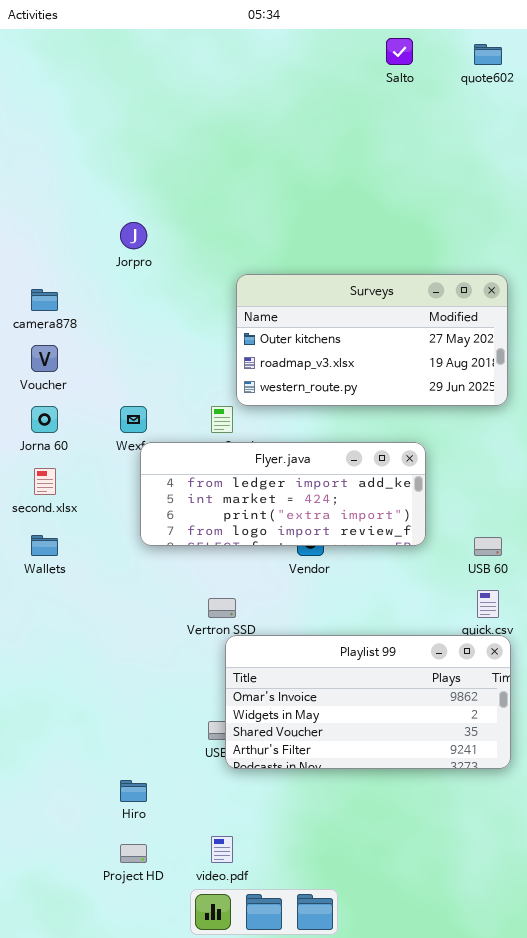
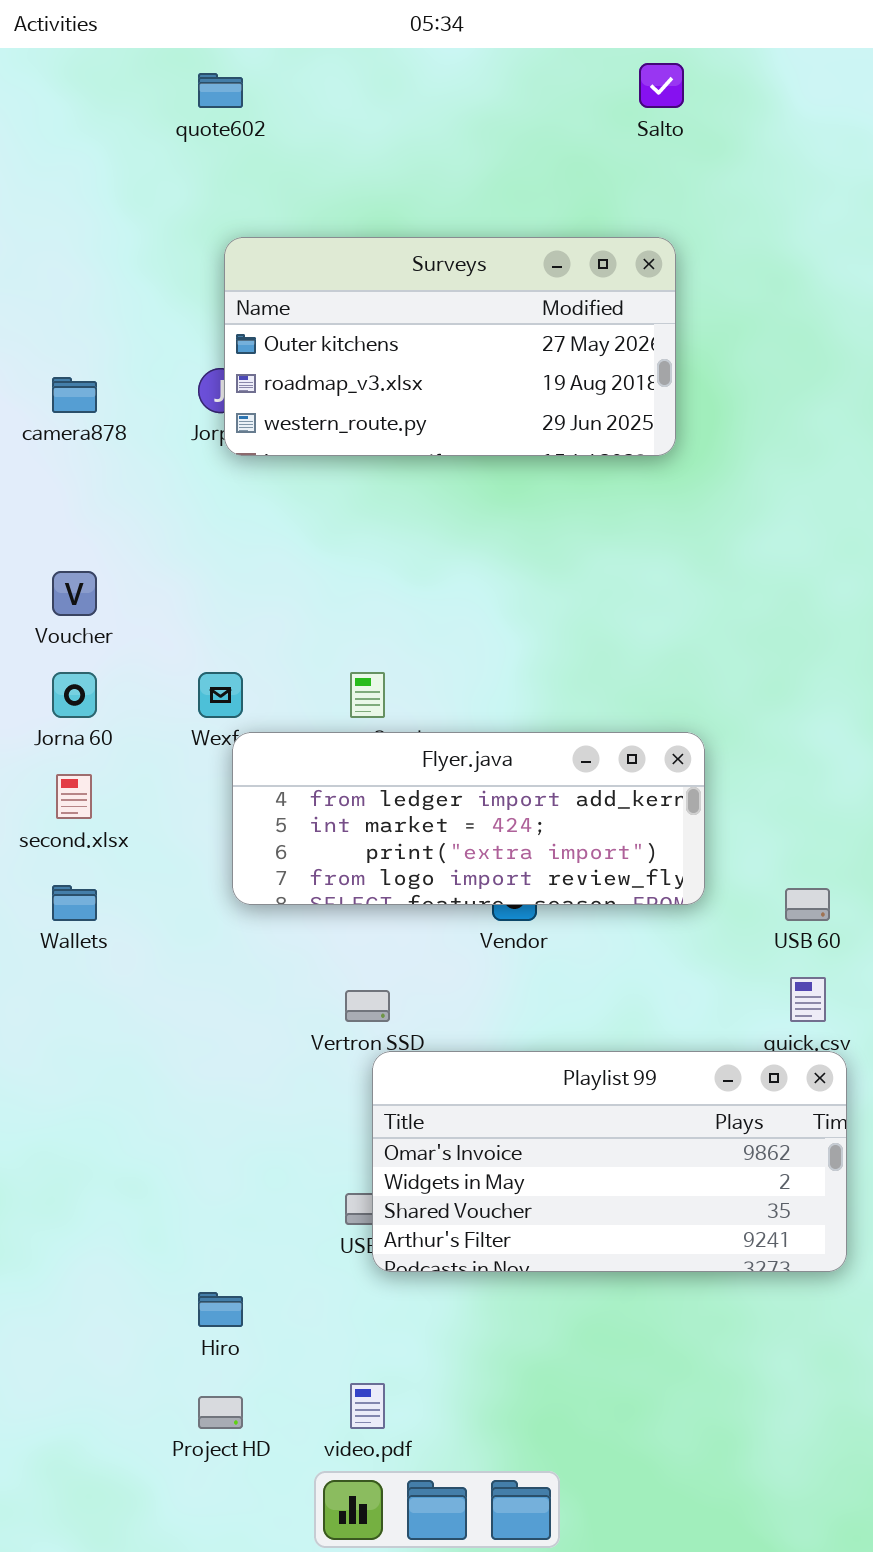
quote602: [474,44,502,65] -> [198,73,243,108], moved
Surveys: [236,274,508,406] -> [224,237,676,456], moved
camera878: [31,289,58,311] -> [52,377,97,413], moved

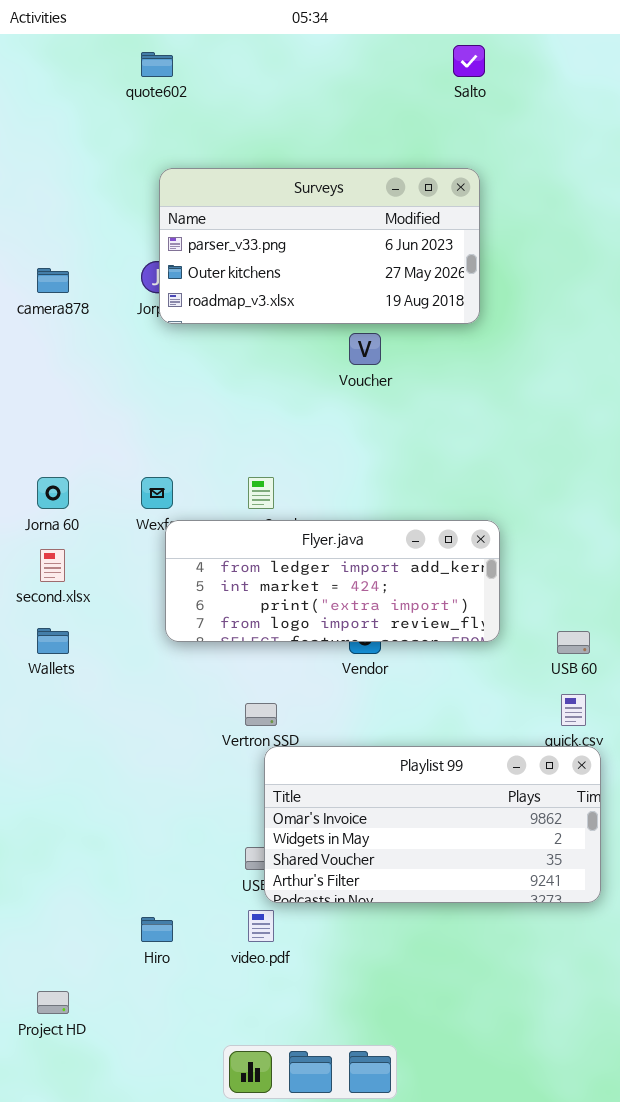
Surveys: [224,237,676,456] -> [159,168,480,324], scrolled up 1 row
Voucher: [52,571,97,616] -> [349,333,381,365], moved
video.pdf: [350,1383,385,1429] -> [248,910,274,942], moved
Project HD: [198,1396,243,1429] -> [37,991,69,1014], moved

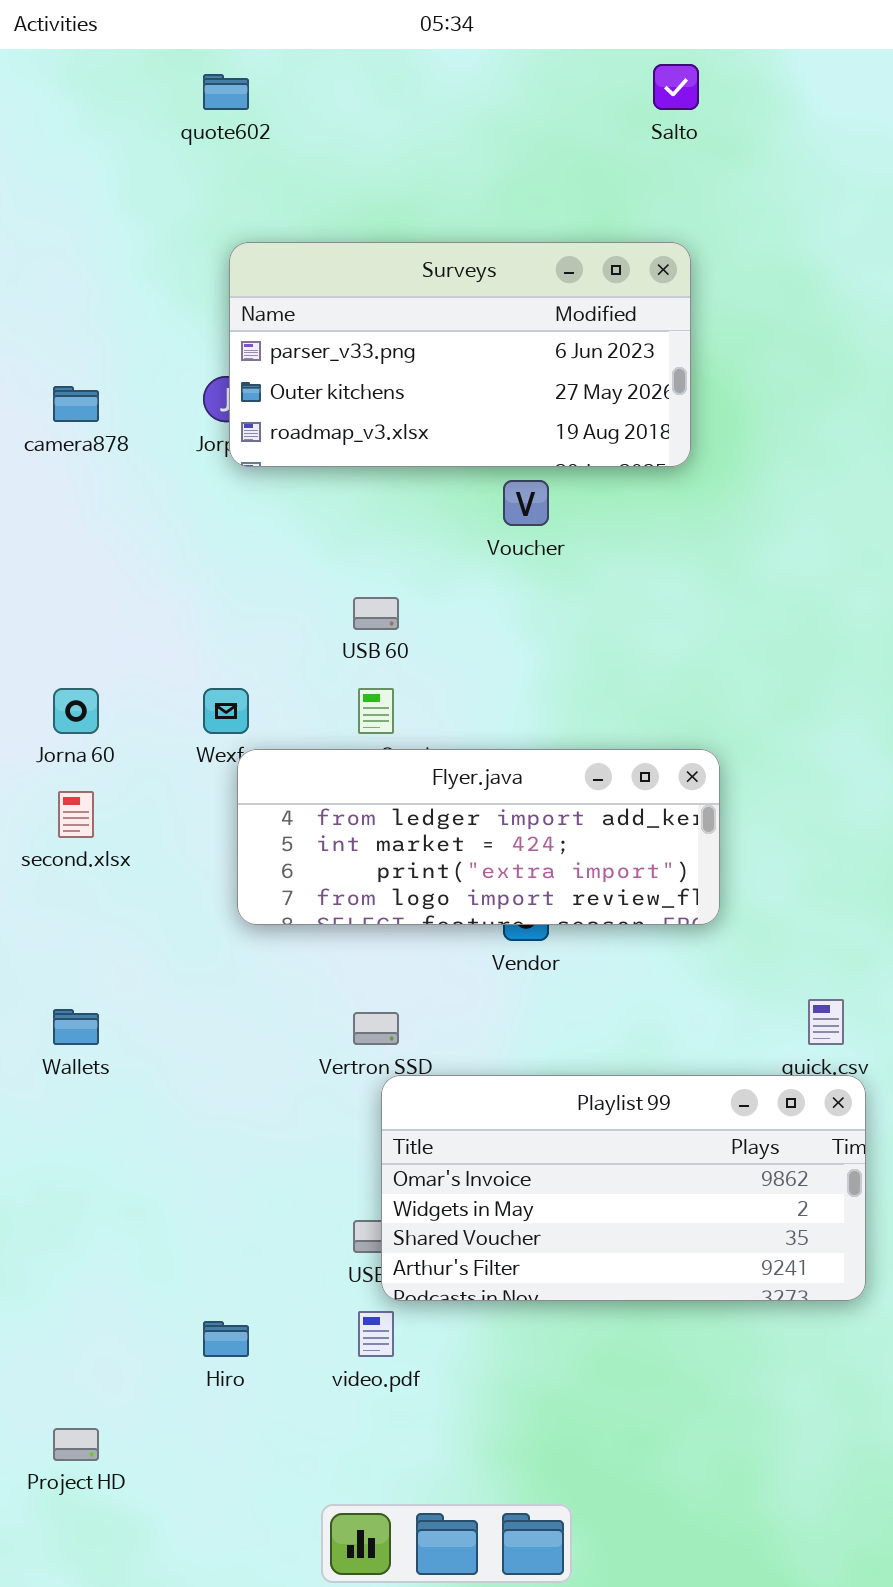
Wallets: [37,628,69,654] -> [53,1009,99,1045], moved
USB 60: [557,631,590,654] -> [353,597,399,630], moved

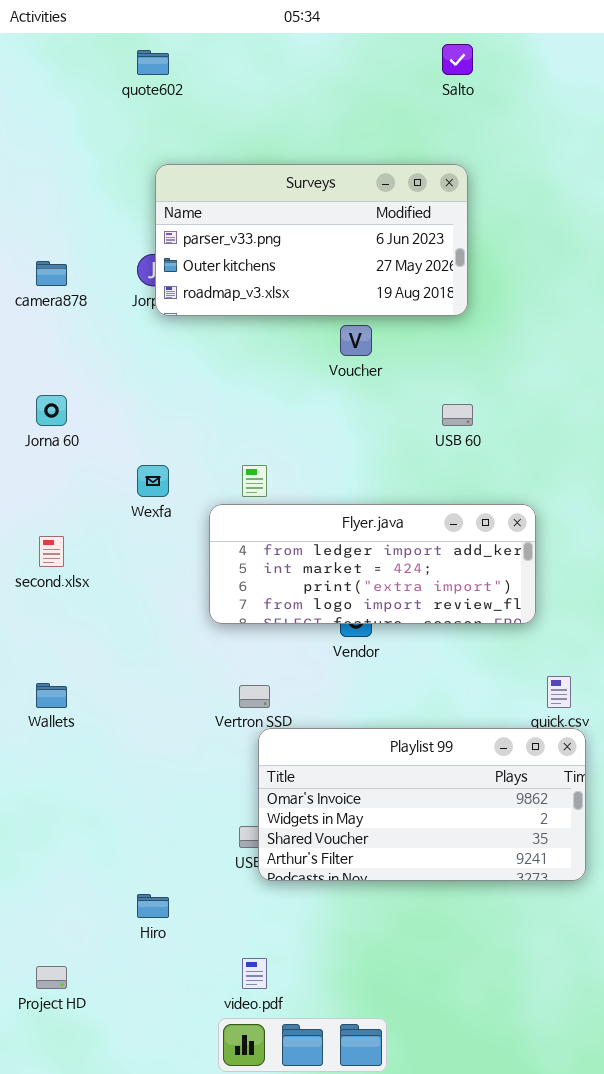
USB 60: [353,597,399,630] -> [442,404,473,426], moved
Jorna 60: [53,688,99,734] -> [36,395,67,426], moved
Flyer.java: [237,749,720,925] -> [209,504,536,624], moved
video.pdf: [358,1311,394,1357] -> [242,958,267,989], moved

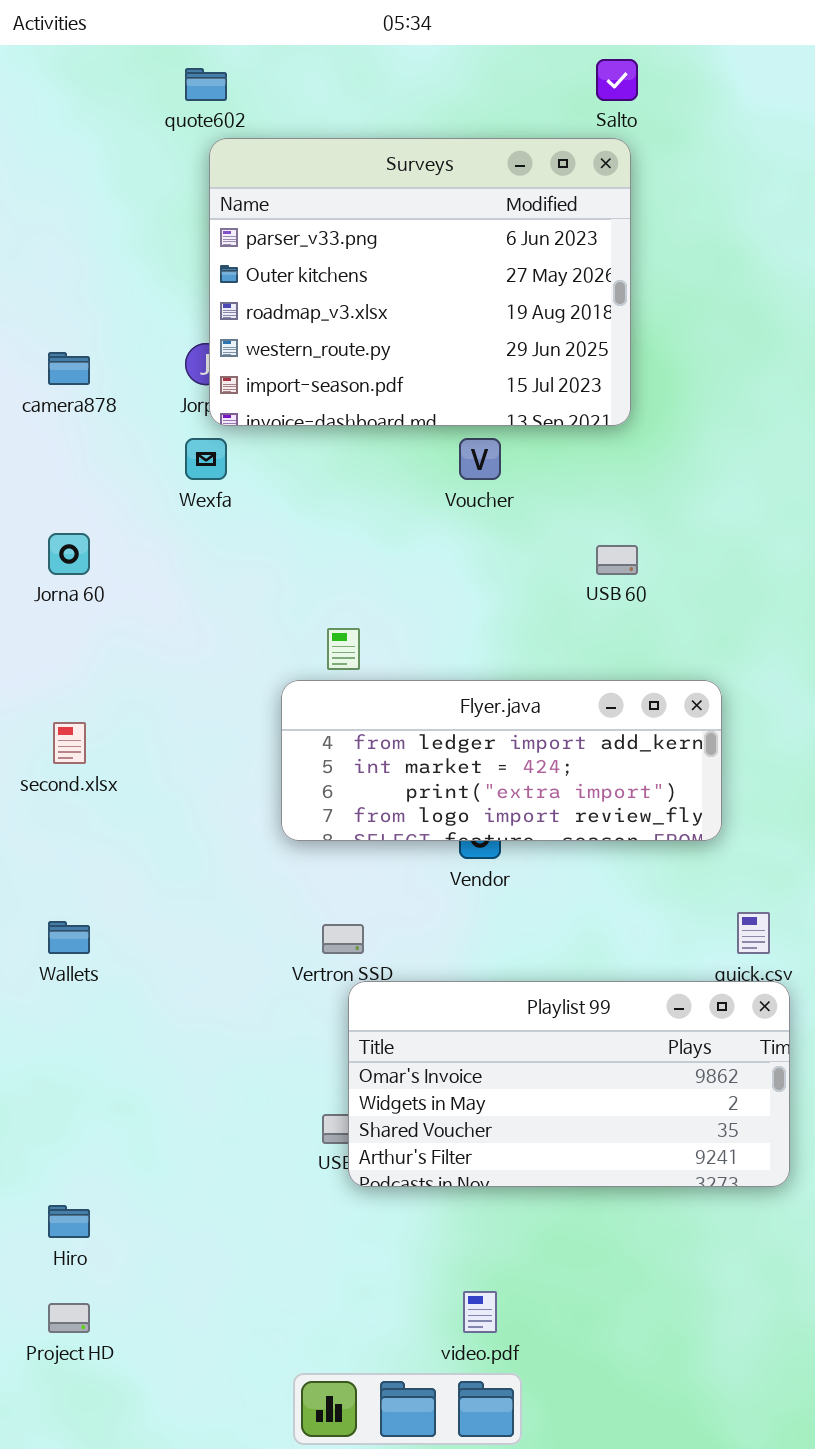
Surveys: [155,164,468,316] -> [209,138,631,426], resized
Wexfa: [137,465,169,497] -> [185,438,227,480], moved
Hiro: [137,894,169,918] -> [48,1205,90,1238], moved
video.pdf: [242,958,267,989] -> [463,1291,497,1333], moved

